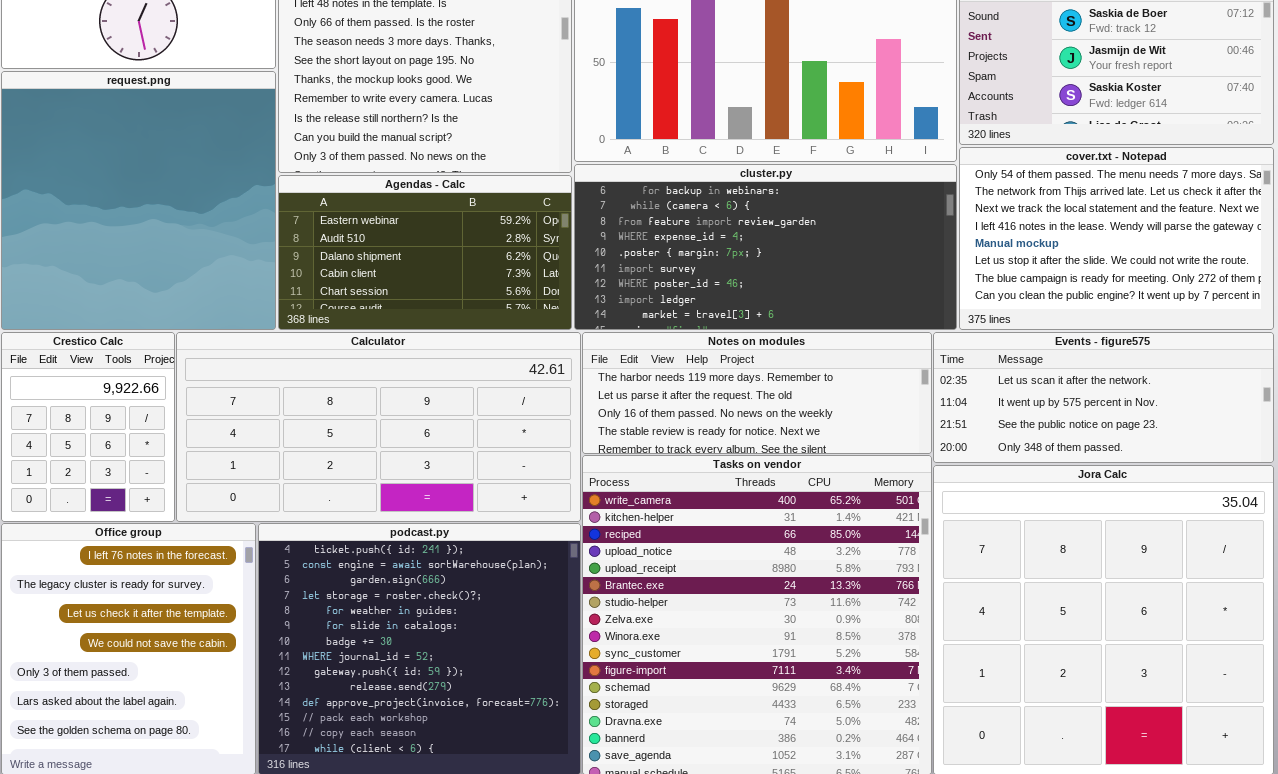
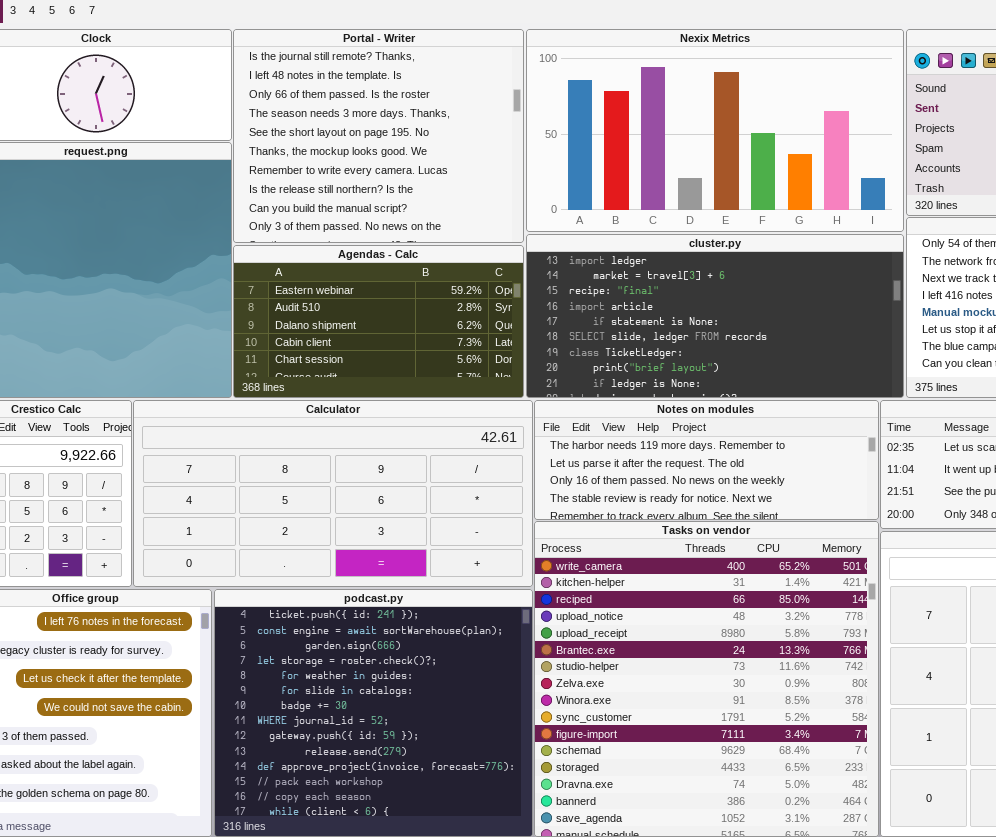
cluster.py: [574,164,957,330] -> [526,234,904,398], scrolled down 7 rows

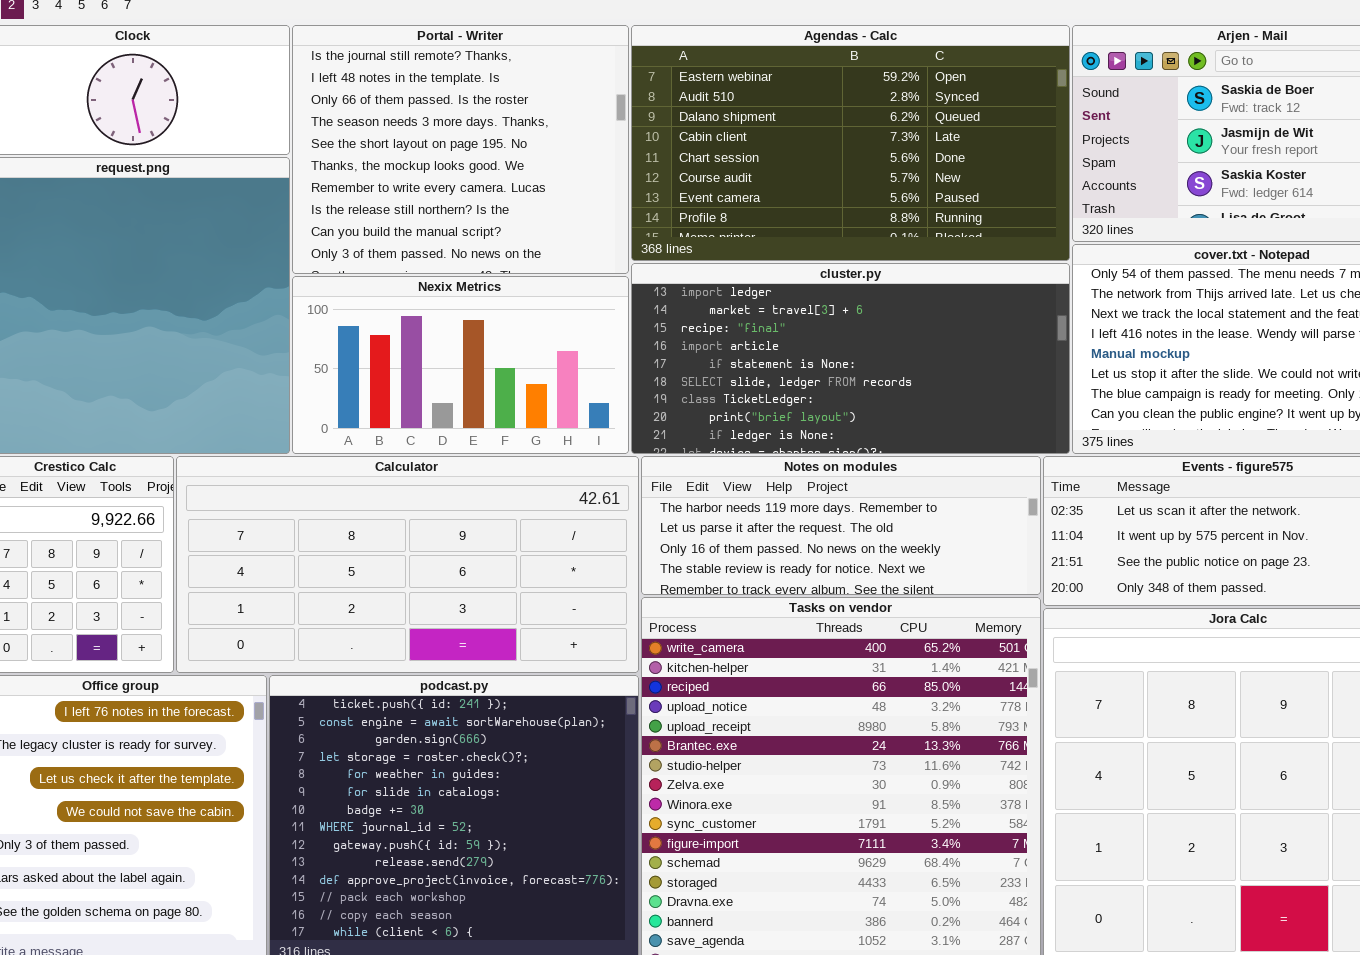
Nexix Metrics: [526,29,904,232] -> [292,276,629,454], moved, resized
Agendas - Calc: [233,245,524,398] -> [631,25,1070,261], moved, resized

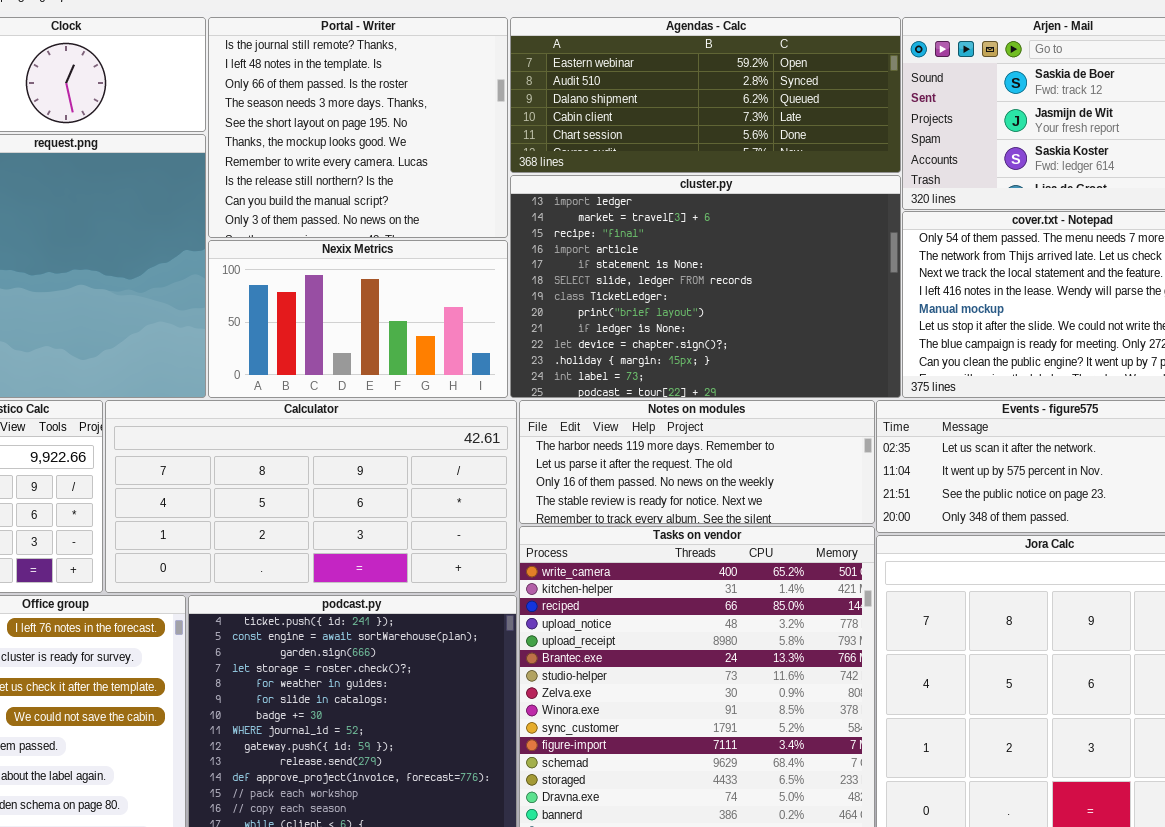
Agendas - Calc: [631,25,1070,261] -> [510,17,901,173], resized
cluster.py: [631,263,1070,454] -> [510,175,901,398], resized

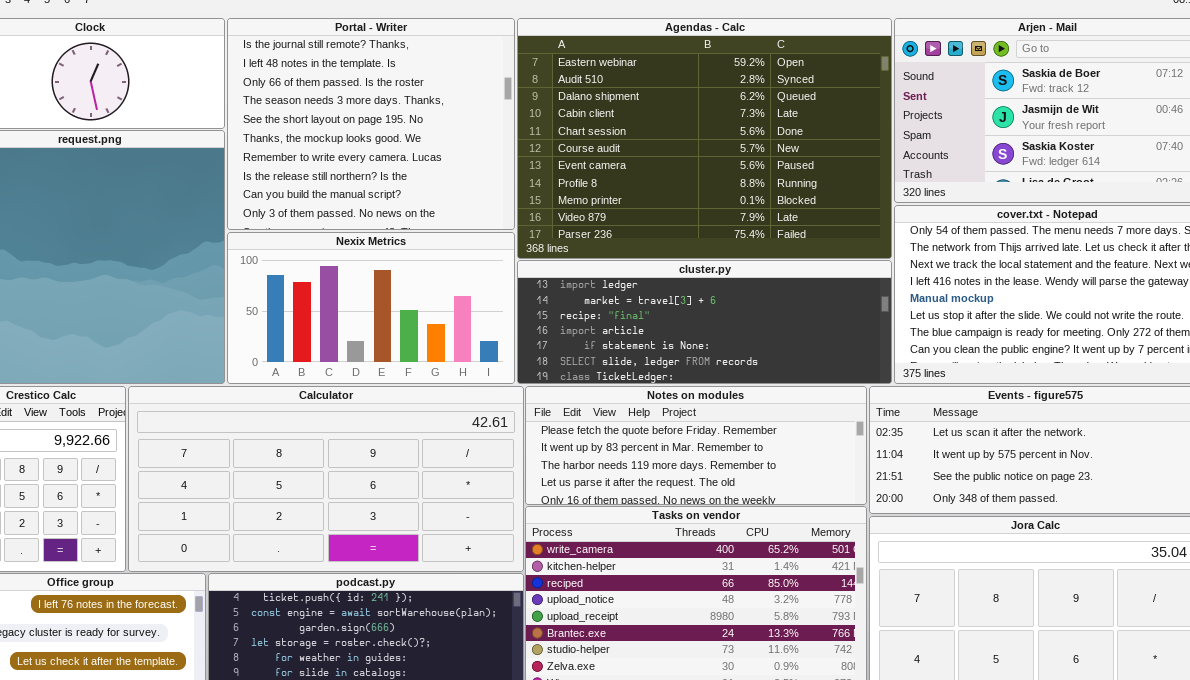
Agendas - Calc: [510,17,901,173] -> [517,18,892,259], resized
cluster.py: [510,175,901,398] -> [517,260,892,384], resized
Notes on modules: [519,400,875,524] -> [525,386,867,505], scrolled up 2 rows

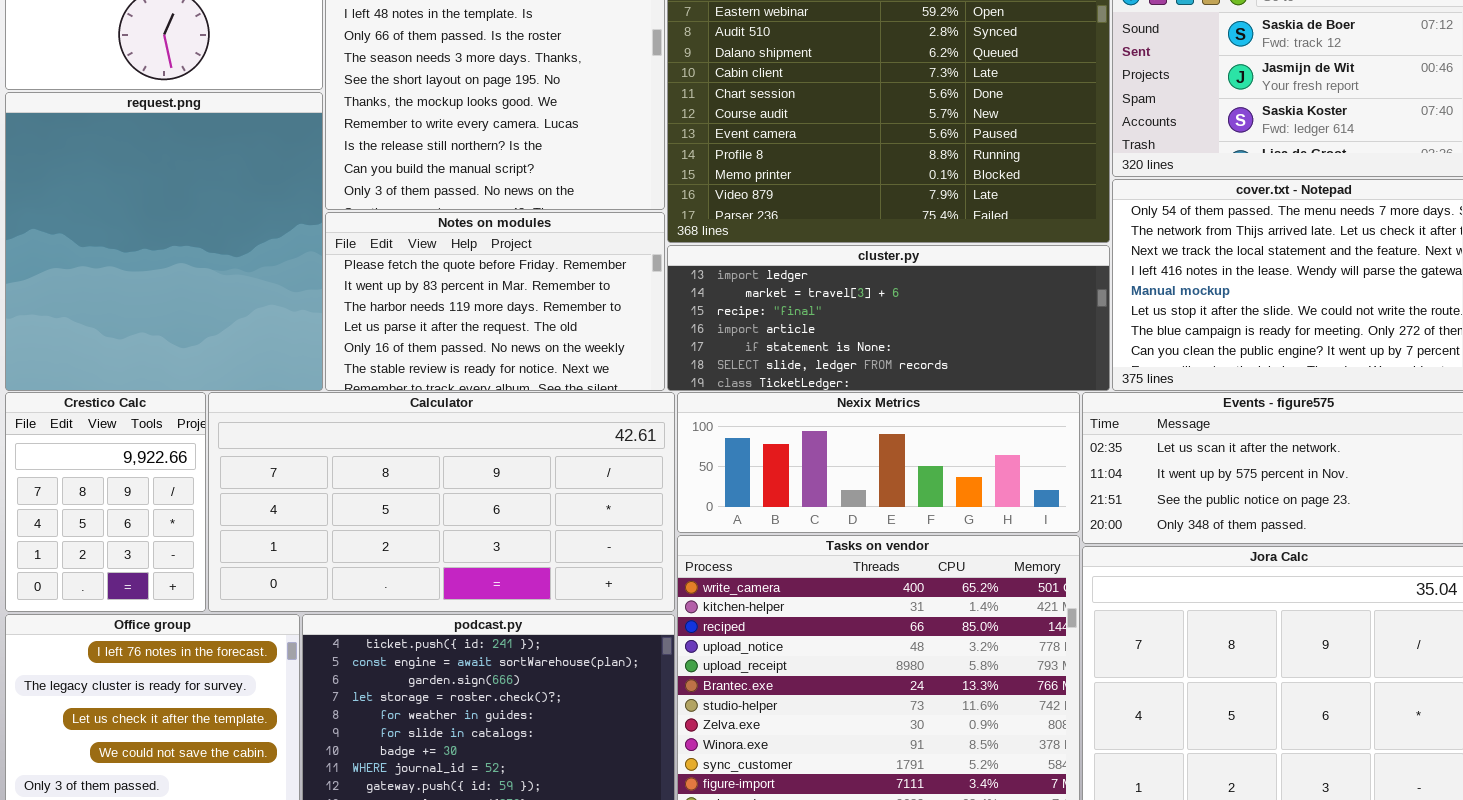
Nexix Metrics: [227,232,515,384] -> [677,392,1080,533], moved, resized
Notes on modules: [525,386,867,505] -> [325,212,665,391], moved, resized

